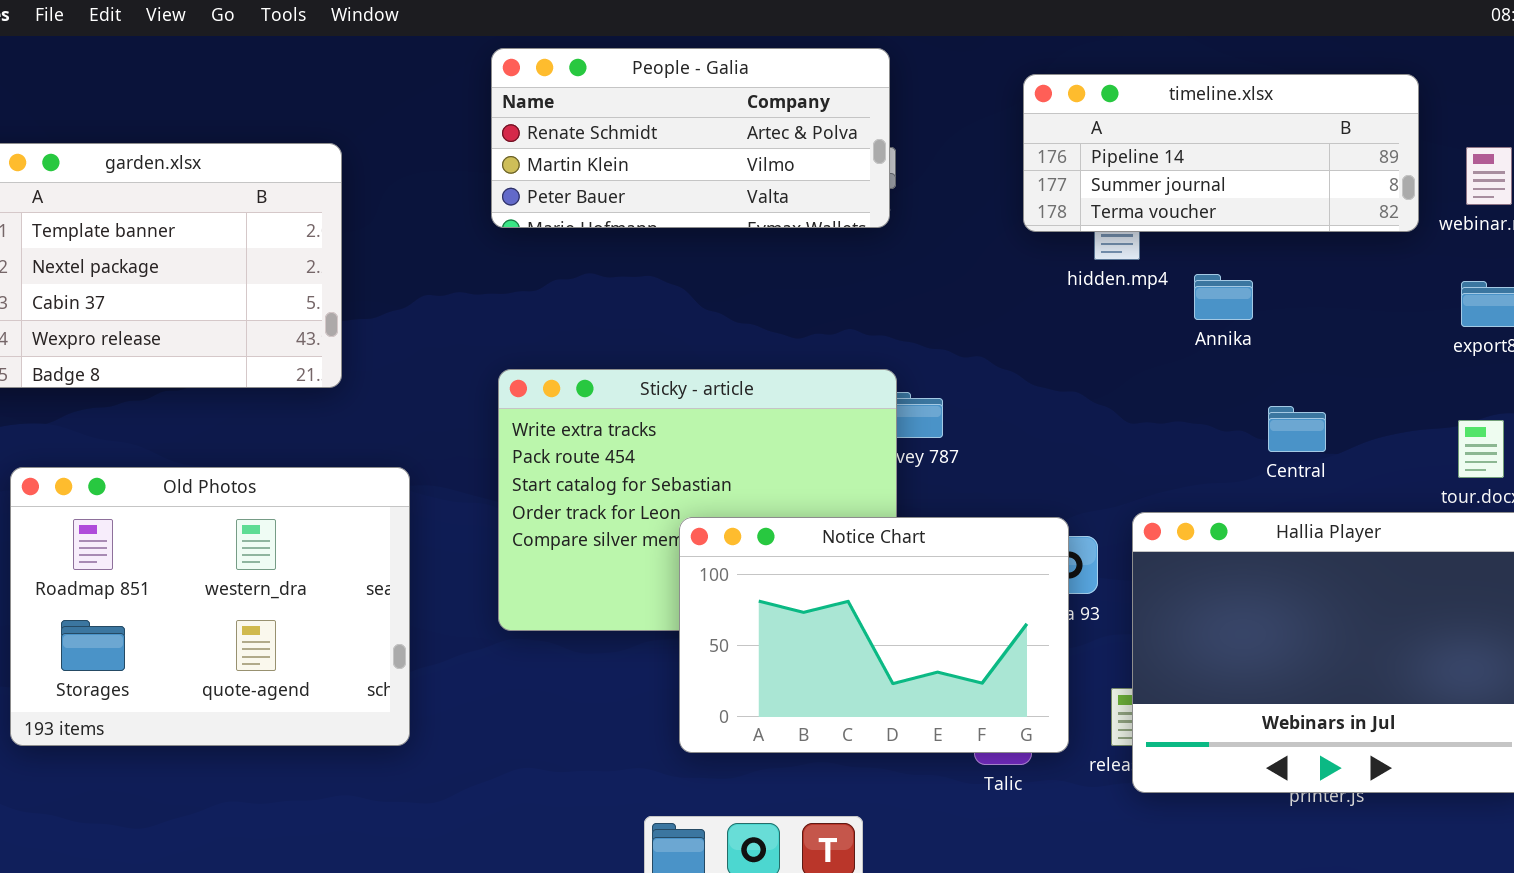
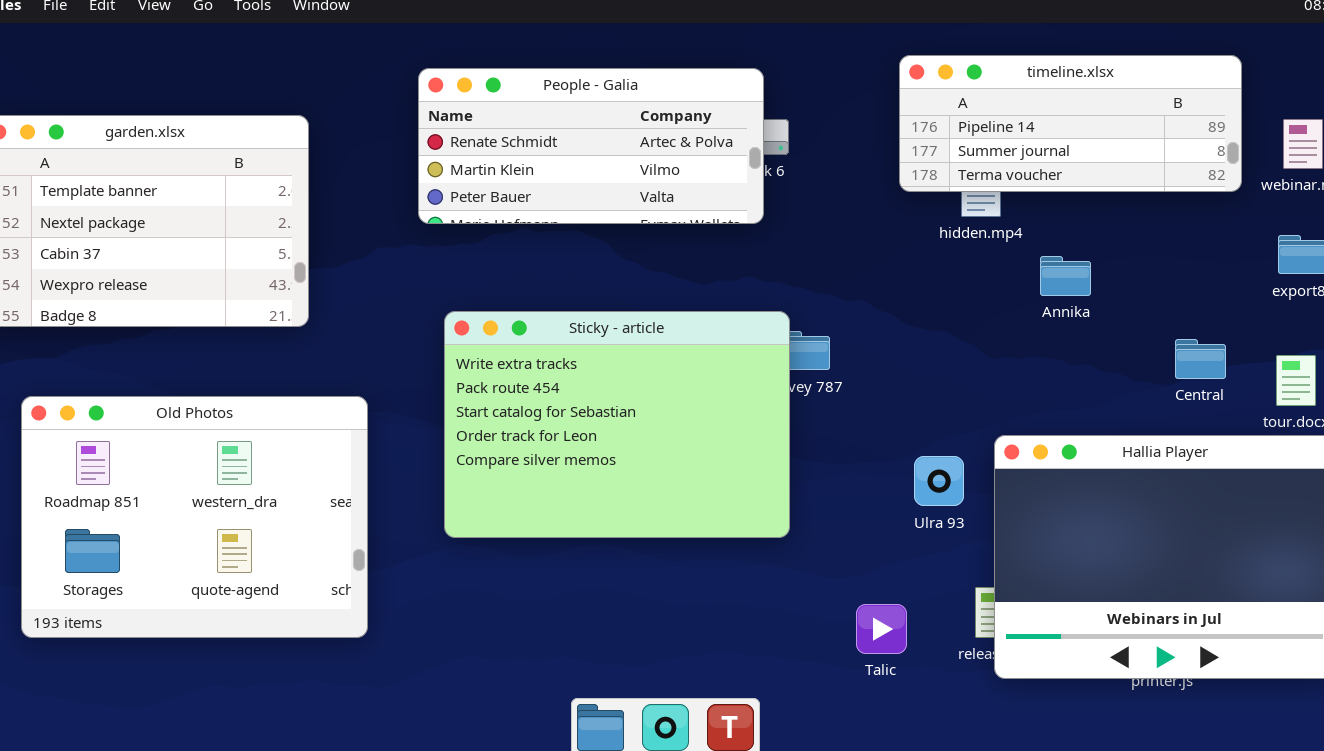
People - Galia: [491,48,890,228] -> [418,68,764,224], moved
Annika: [1194,274,1253,320] -> [1040,256,1091,296], moved
Central: [1268,406,1326,452] -> [1175,339,1226,379], moved
Notice Chart: [679,517,1069,753] -> none, closed

